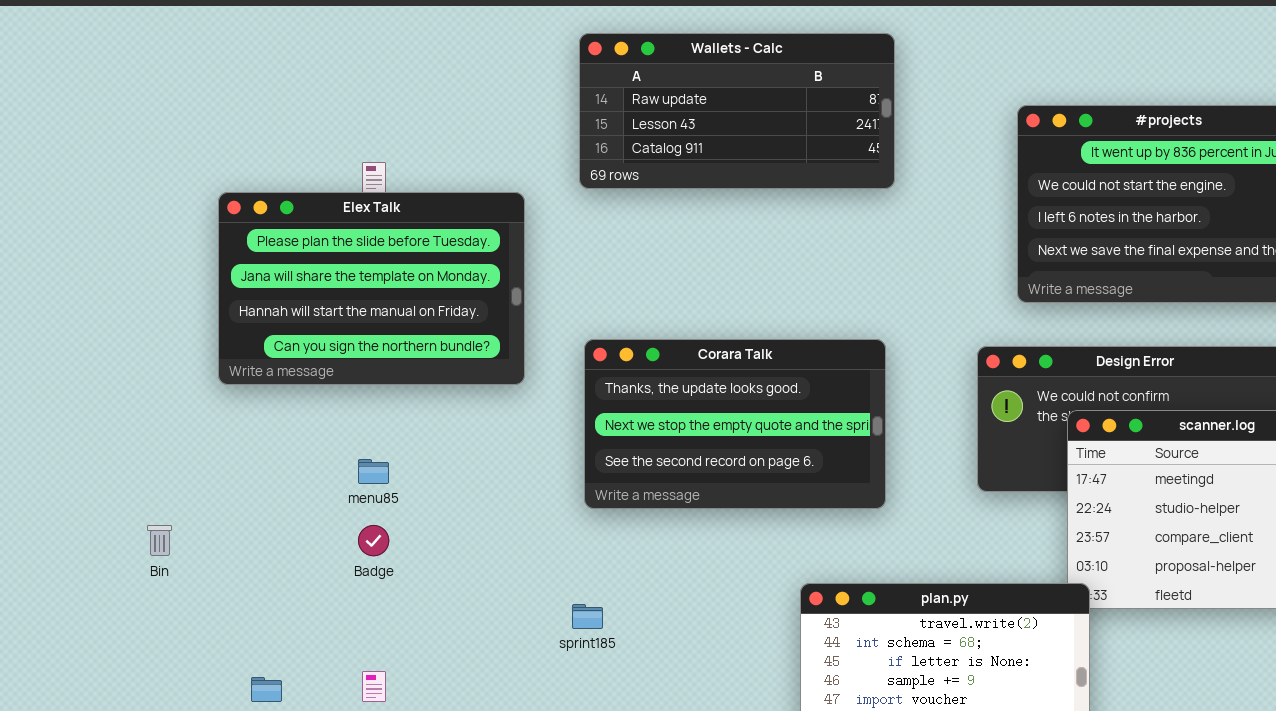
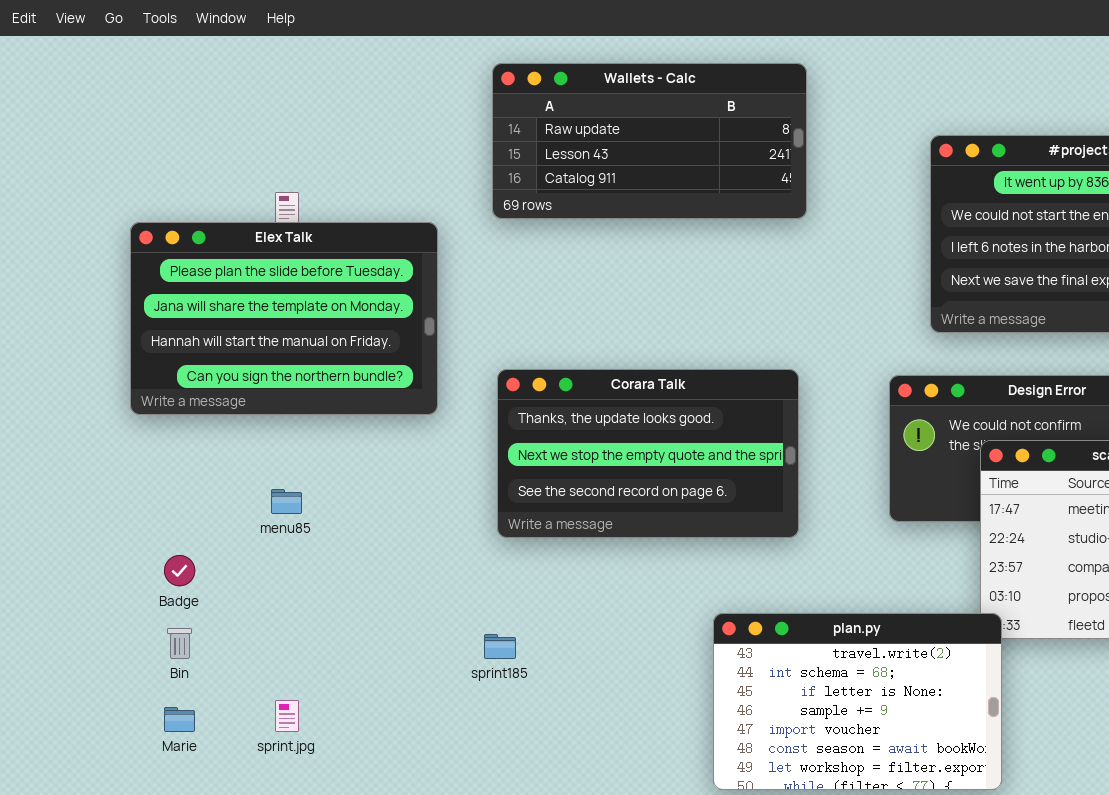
Bin: [147,525,172,556] -> [167,628,192,659], moved
Badge: [358,525,389,556] -> [164,555,195,586], moved

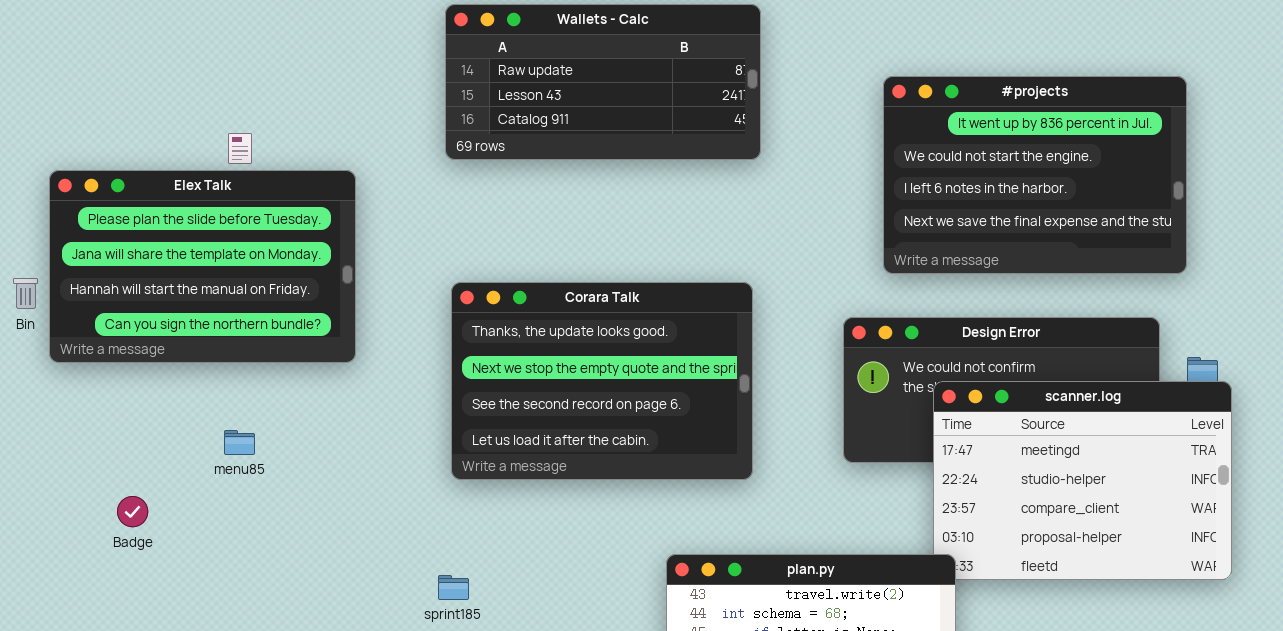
Elex Talk: [130,222,438,415] -> [49,170,356,363], moved
Corara Talk: [497,369,799,538] -> [451,282,753,480], resized
Bin: [167,628,192,659] -> [13,278,38,309], moved

